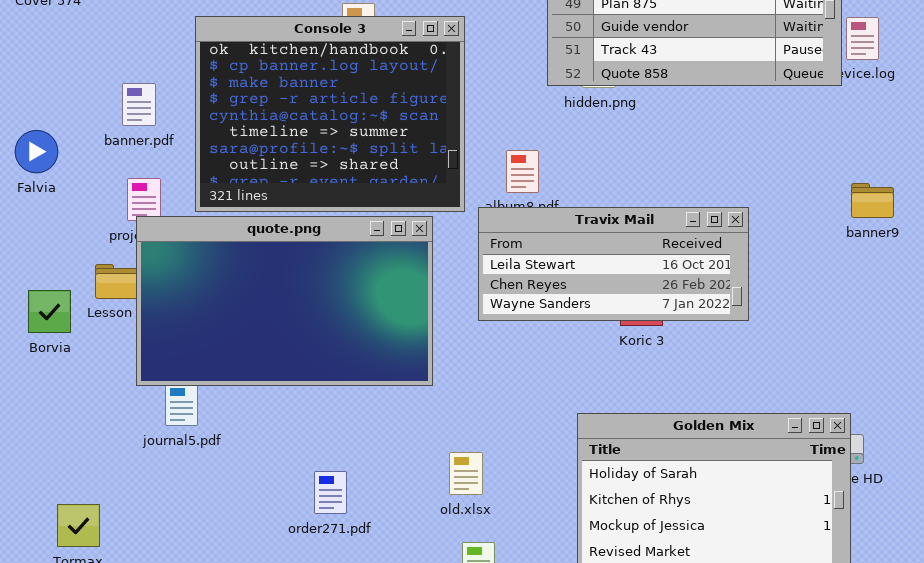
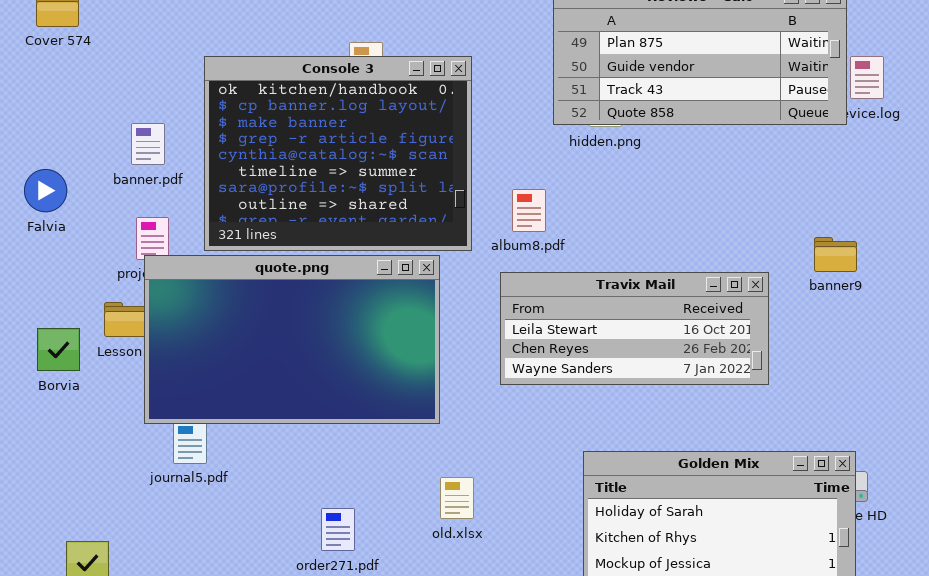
banner9: [851,183,894,218] -> [814,237,857,272], moved
Travix Mail: [478,207,749,321] -> [500,272,769,385], moved
old.xlsx: [449,452,483,495] -> [440,477,474,519], moved

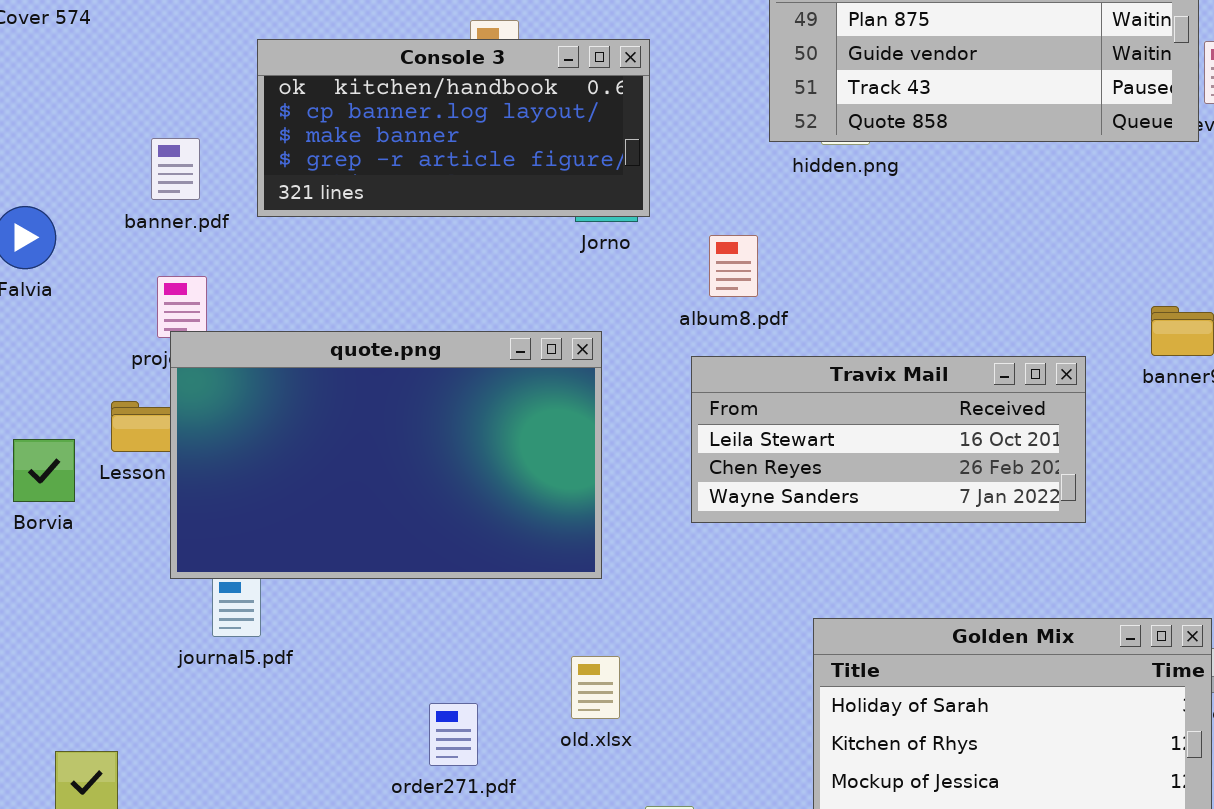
Console 3: [204,56,472,251] -> [257,39,650,217], resized
old.xlsx: [440,477,474,519] -> [571,656,620,719], moved

